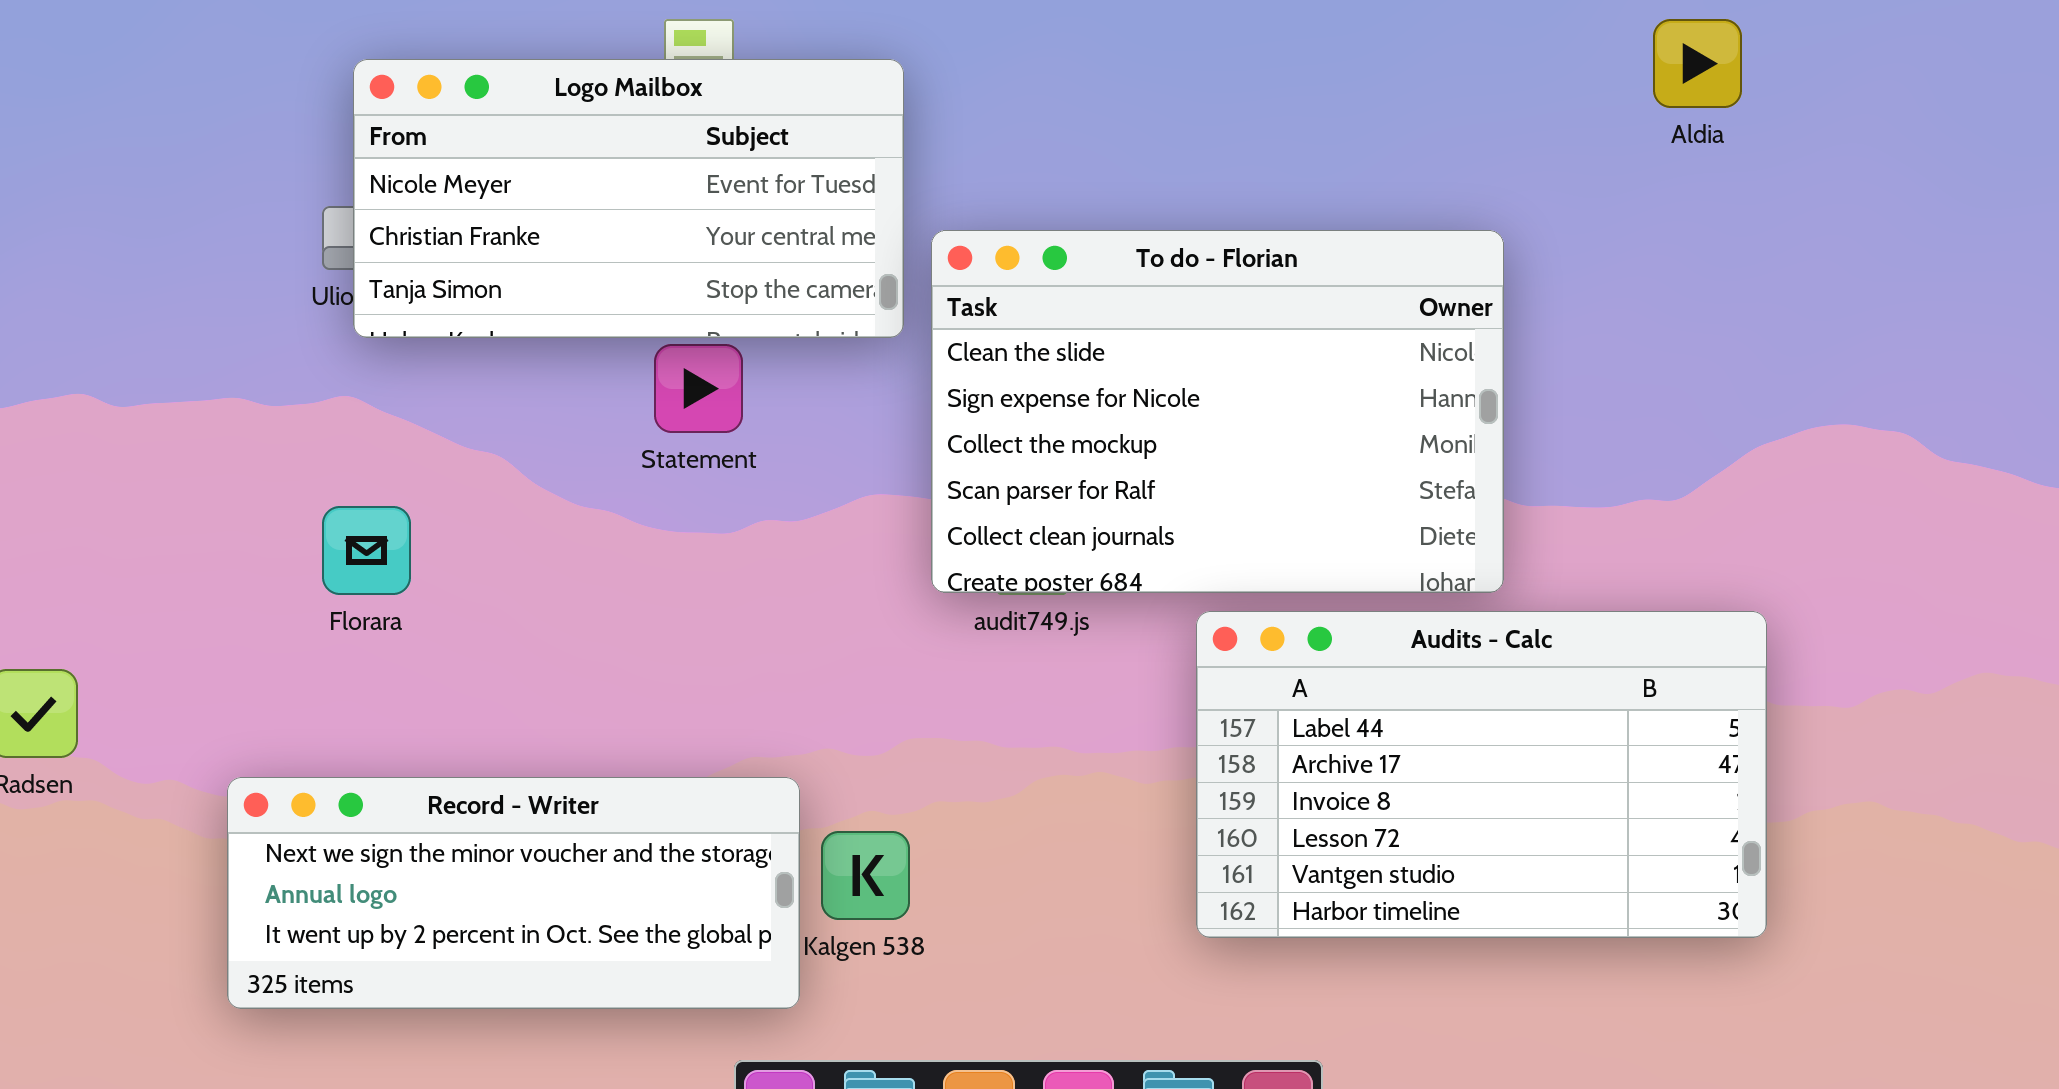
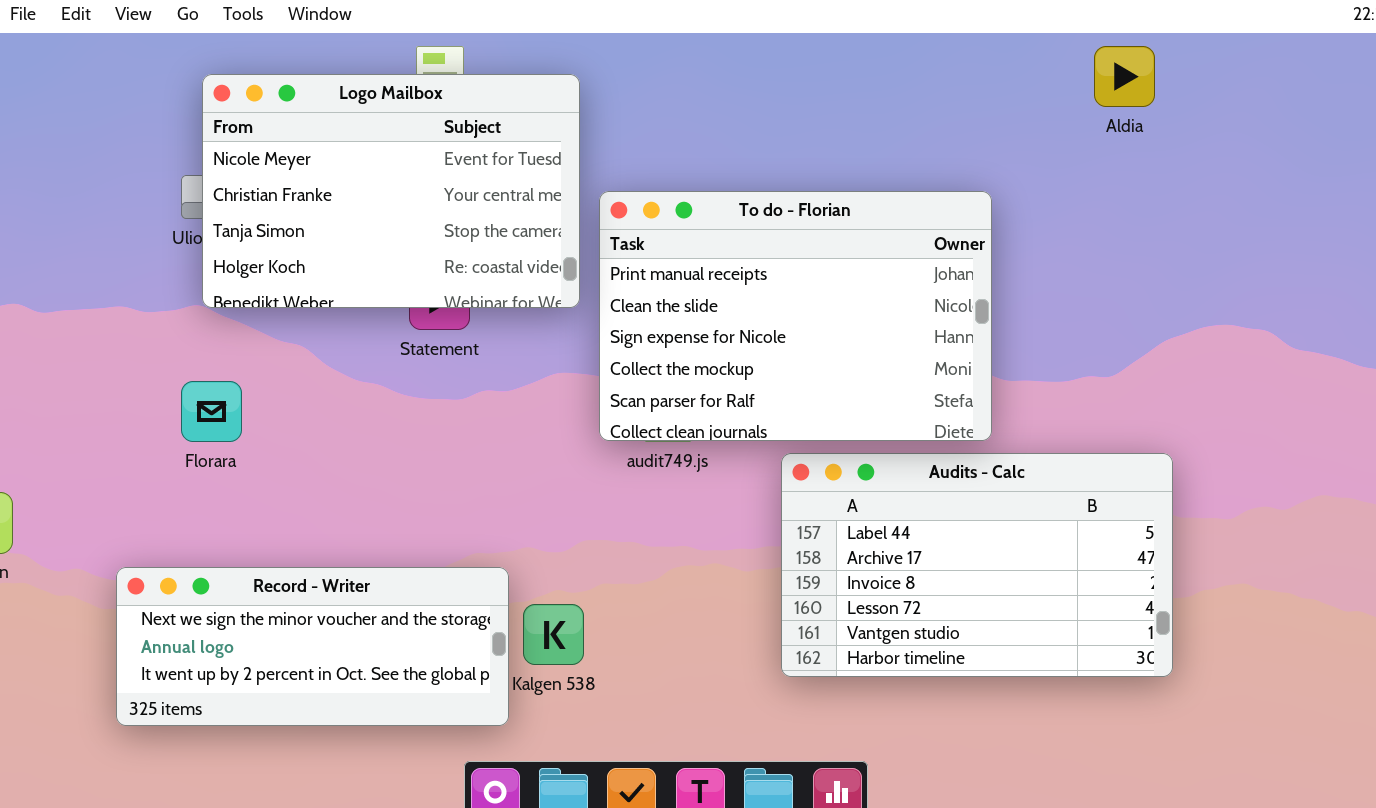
Logo Mailbox: [353,59,904,338] -> [202,74,580,308], resized
To do - Florian: [931,230,1504,593] -> [599,191,992,441], scrolled up 1 row

